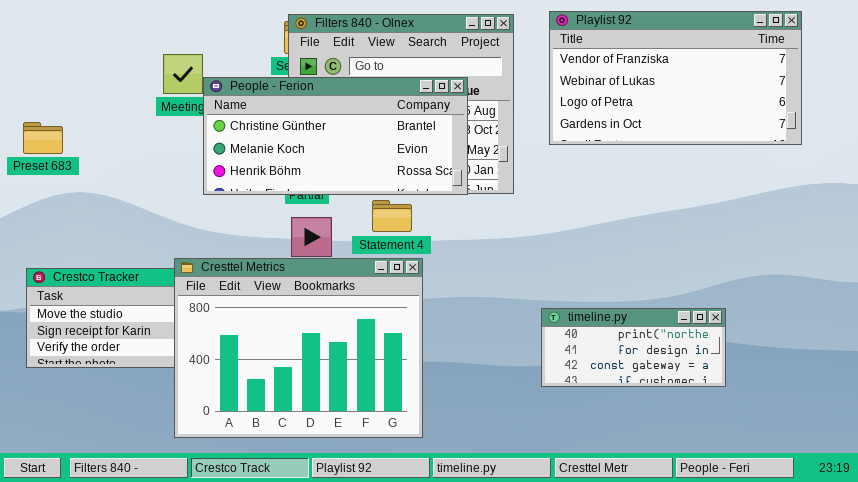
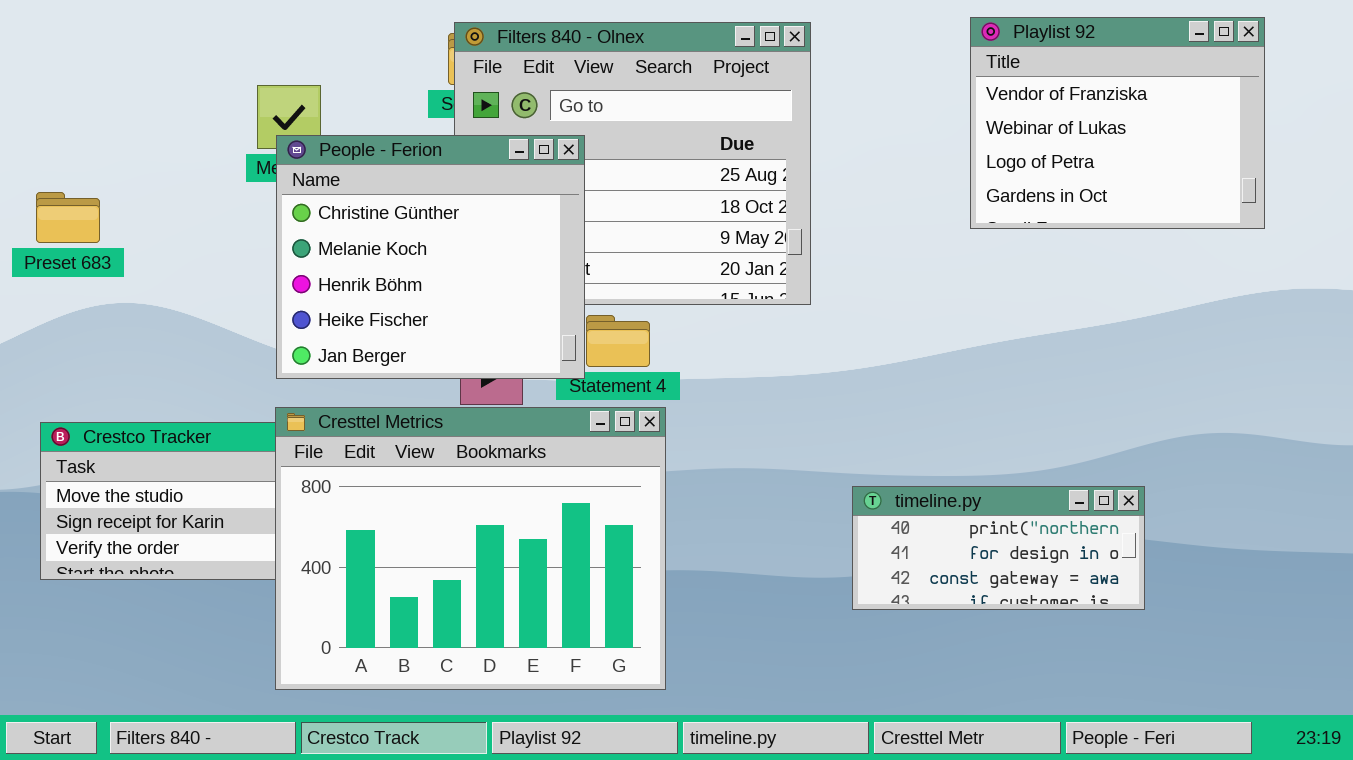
Playlist 92: [549,11,802,145] -> [970,17,1265,229], resized
People - Ferion: [203,77,468,195] -> [276,135,585,379], moved, resized

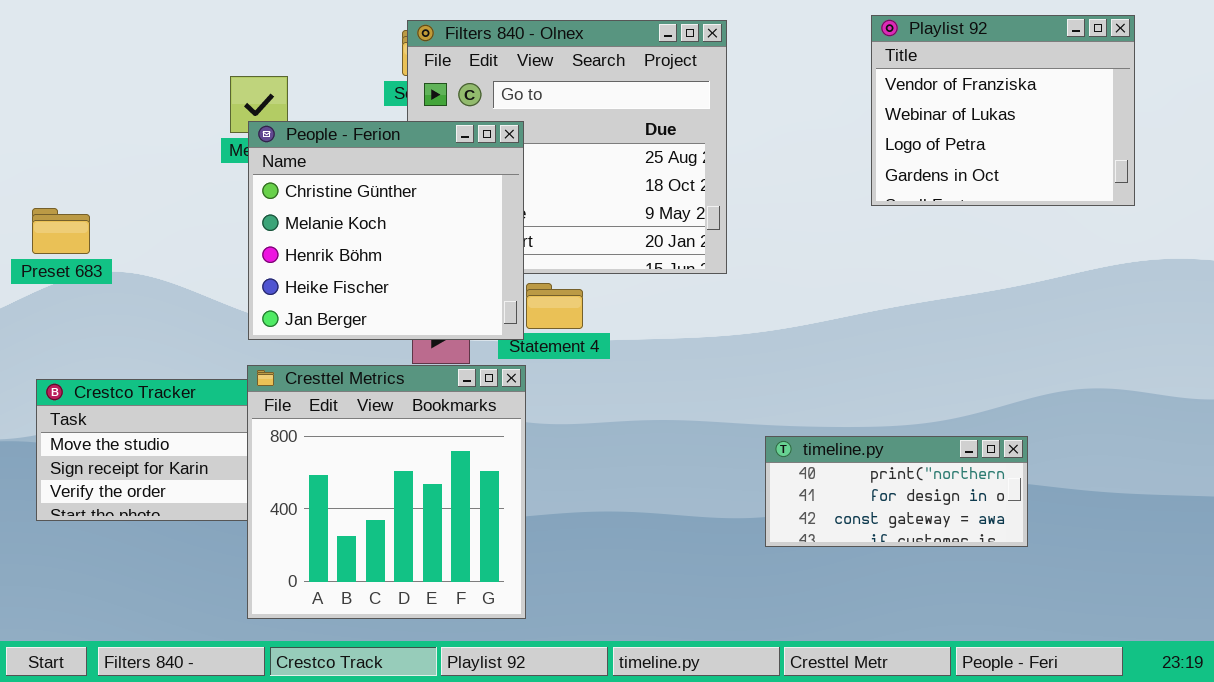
Preset 683: [36,192,100,243] -> [32,208,90,254], moved
Cresttel Metrics: [275,407,666,690] -> [247,365,526,619], resized

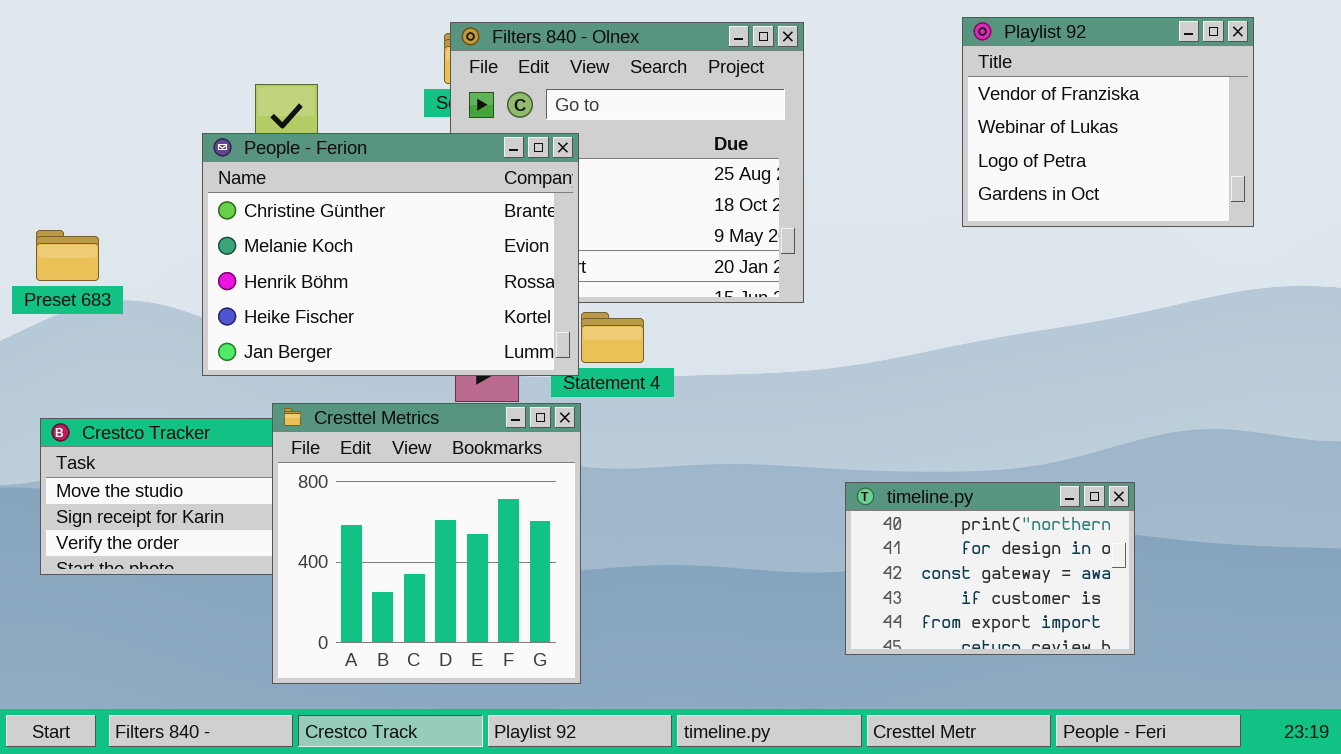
People - Ferion: [248,121,524,340] -> [202,133,579,376], resized
timeline.py: [765,436,1028,547] -> [845,482,1135,655], resized

